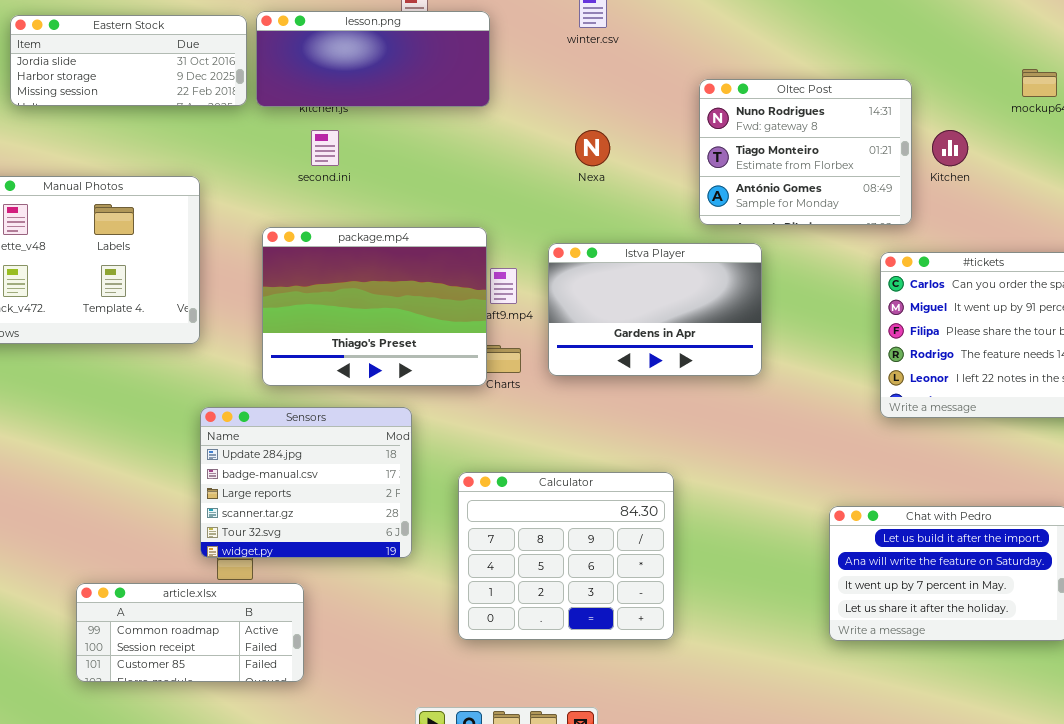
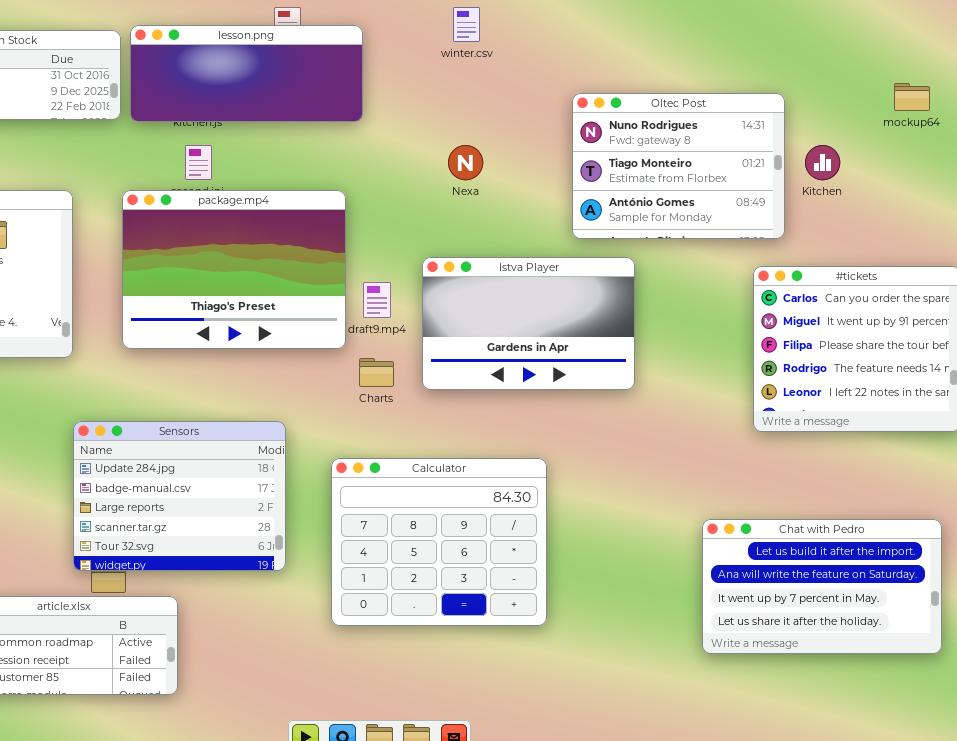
package.mp4: [262,227,487,386] -> [122,190,346,349], moved
Calculator: [458,472,674,640] -> [331,458,547,626], moved

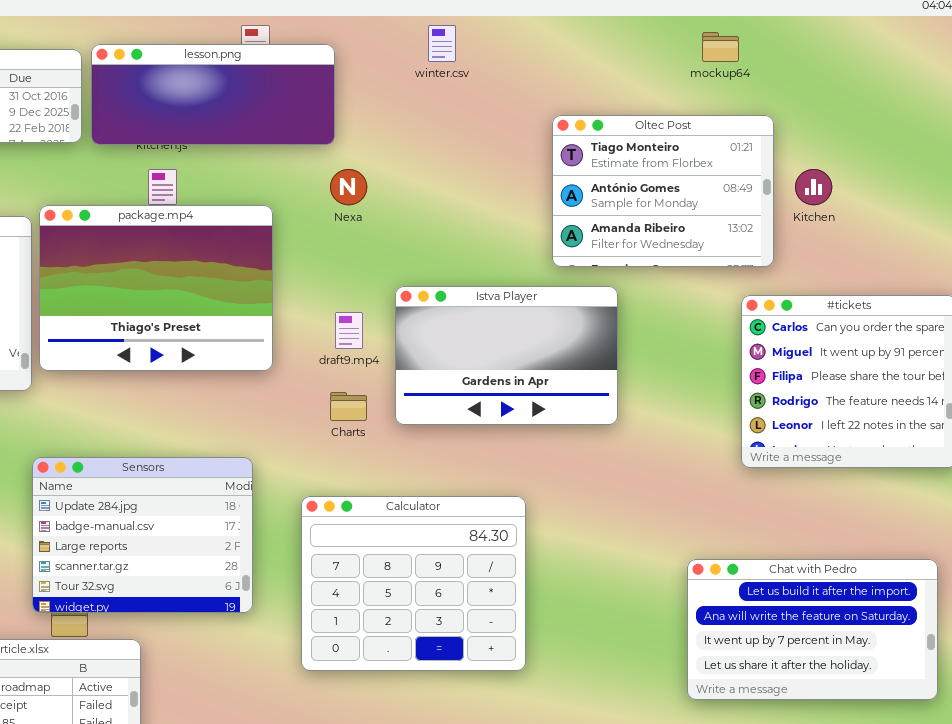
mockup64: [894,83,930,111] -> [702,32,739,62], moved
Oltec Post: [572,93,785,239] -> [552,115,774,267], scrolled down 1 row
Nexa: [448,145,483,180] -> [330,169,367,205], moved
package.mp4: [122,190,346,349] -> [39,205,273,371], moved

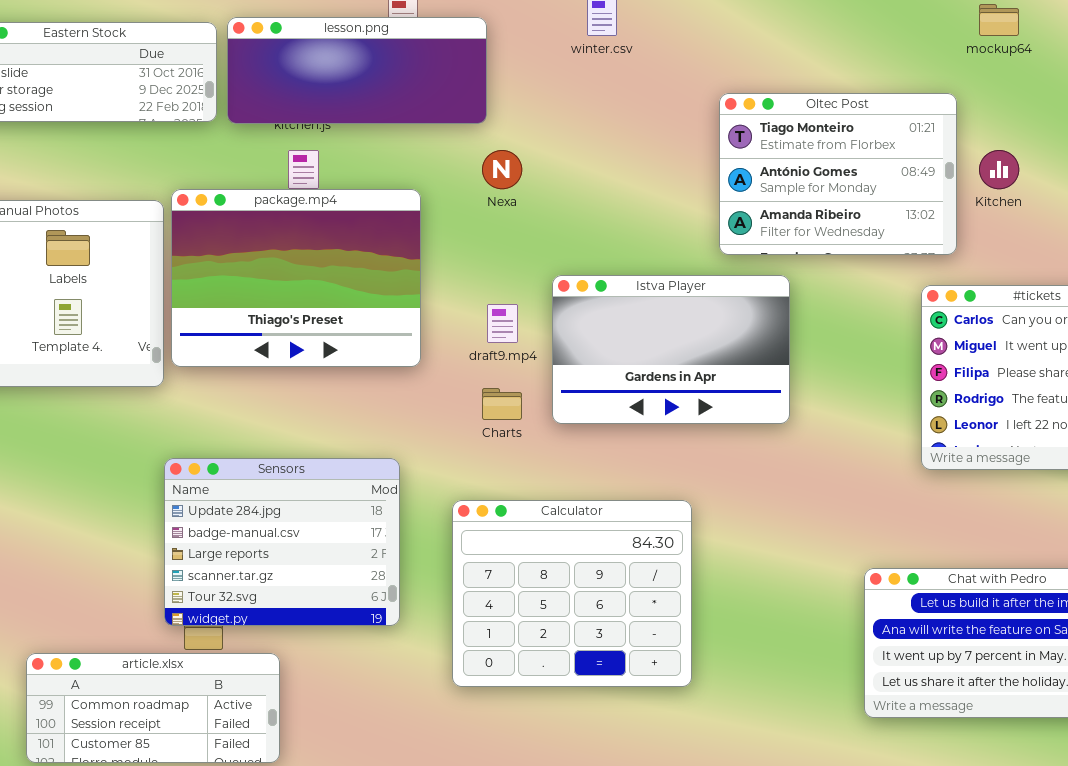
mockup64: [702,32,739,62] -> [979,4,1019,36], moved

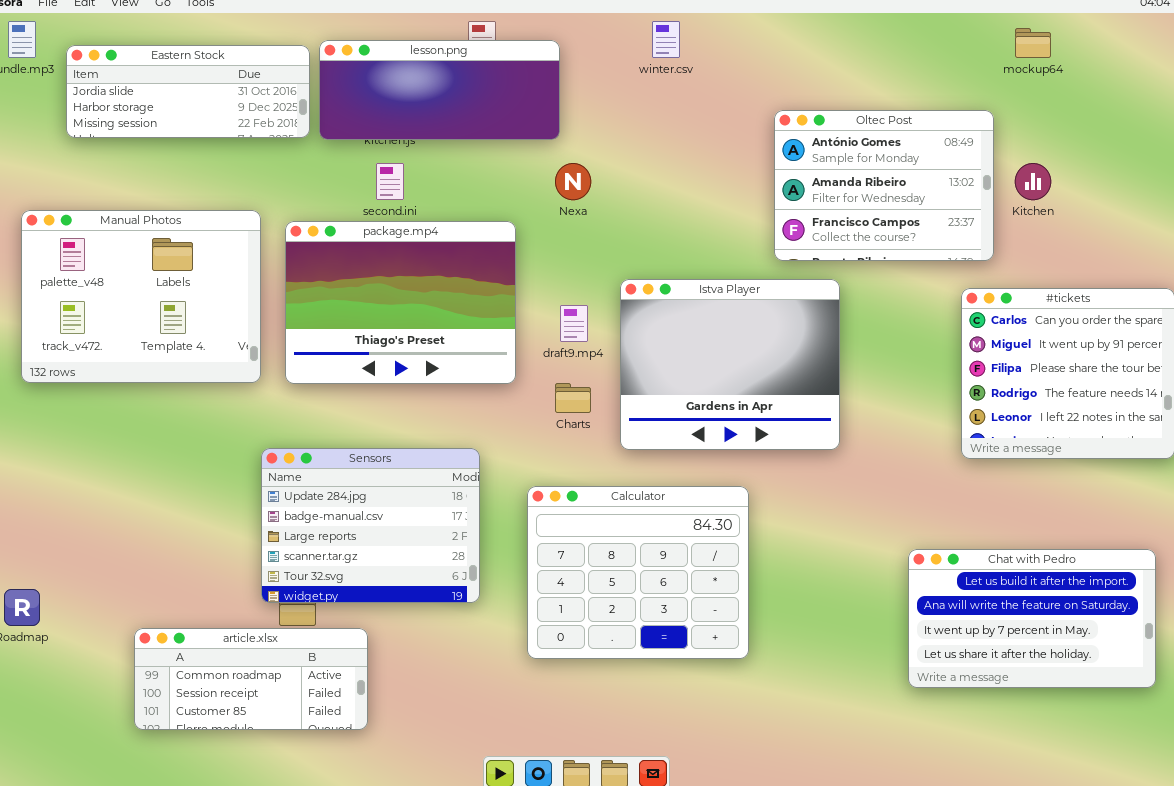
Oltec Post: [719,93,957,255] -> [774,110,994,261], scrolled down 1 row
package.mp4: [171,189,421,367] -> [285,221,516,384], moved
Istva Player: [552,275,790,424] -> [620,279,840,450], resized

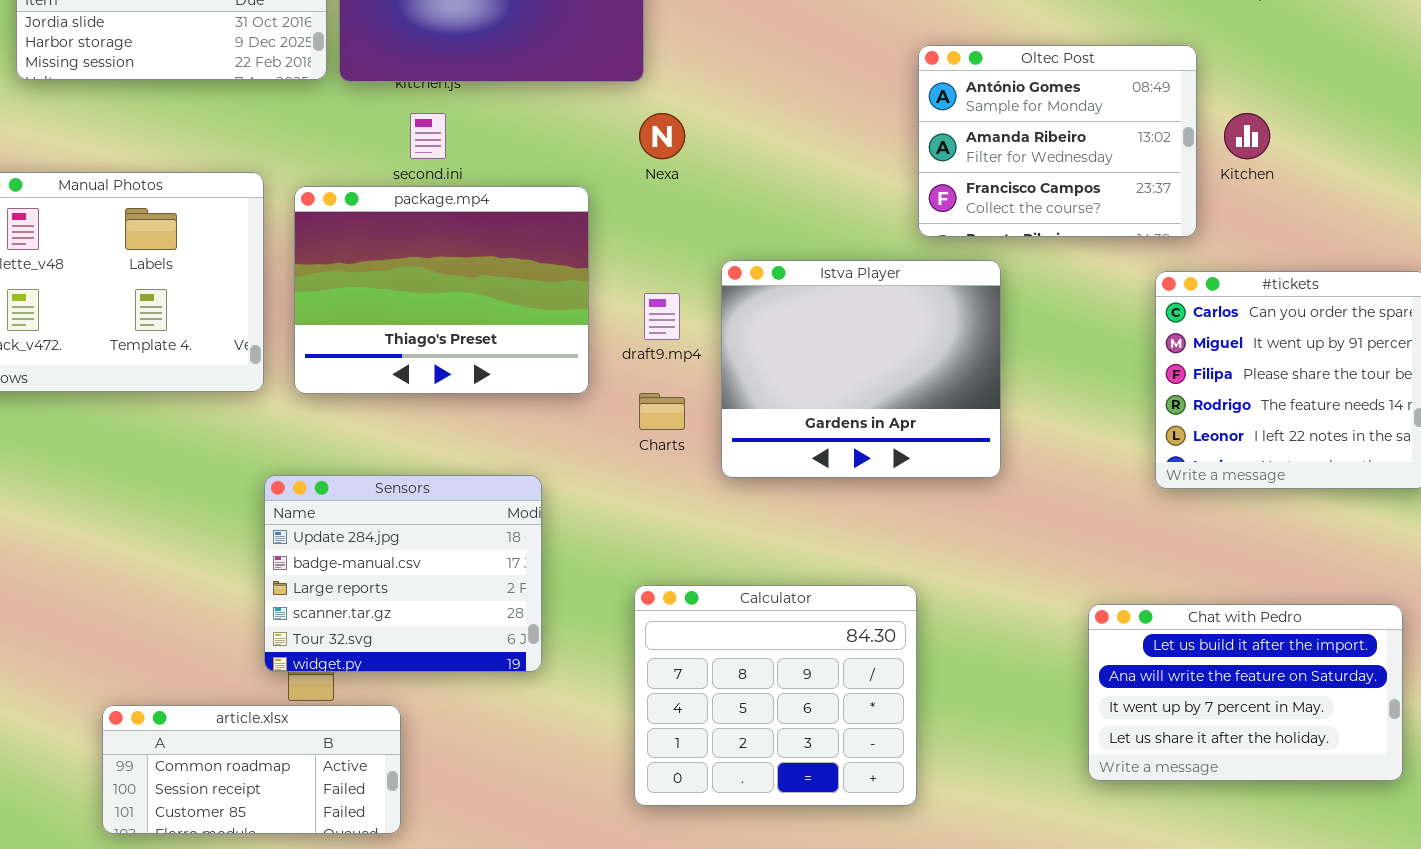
Calculator: [527,486,749,659] -> [634,585,917,806], moved

